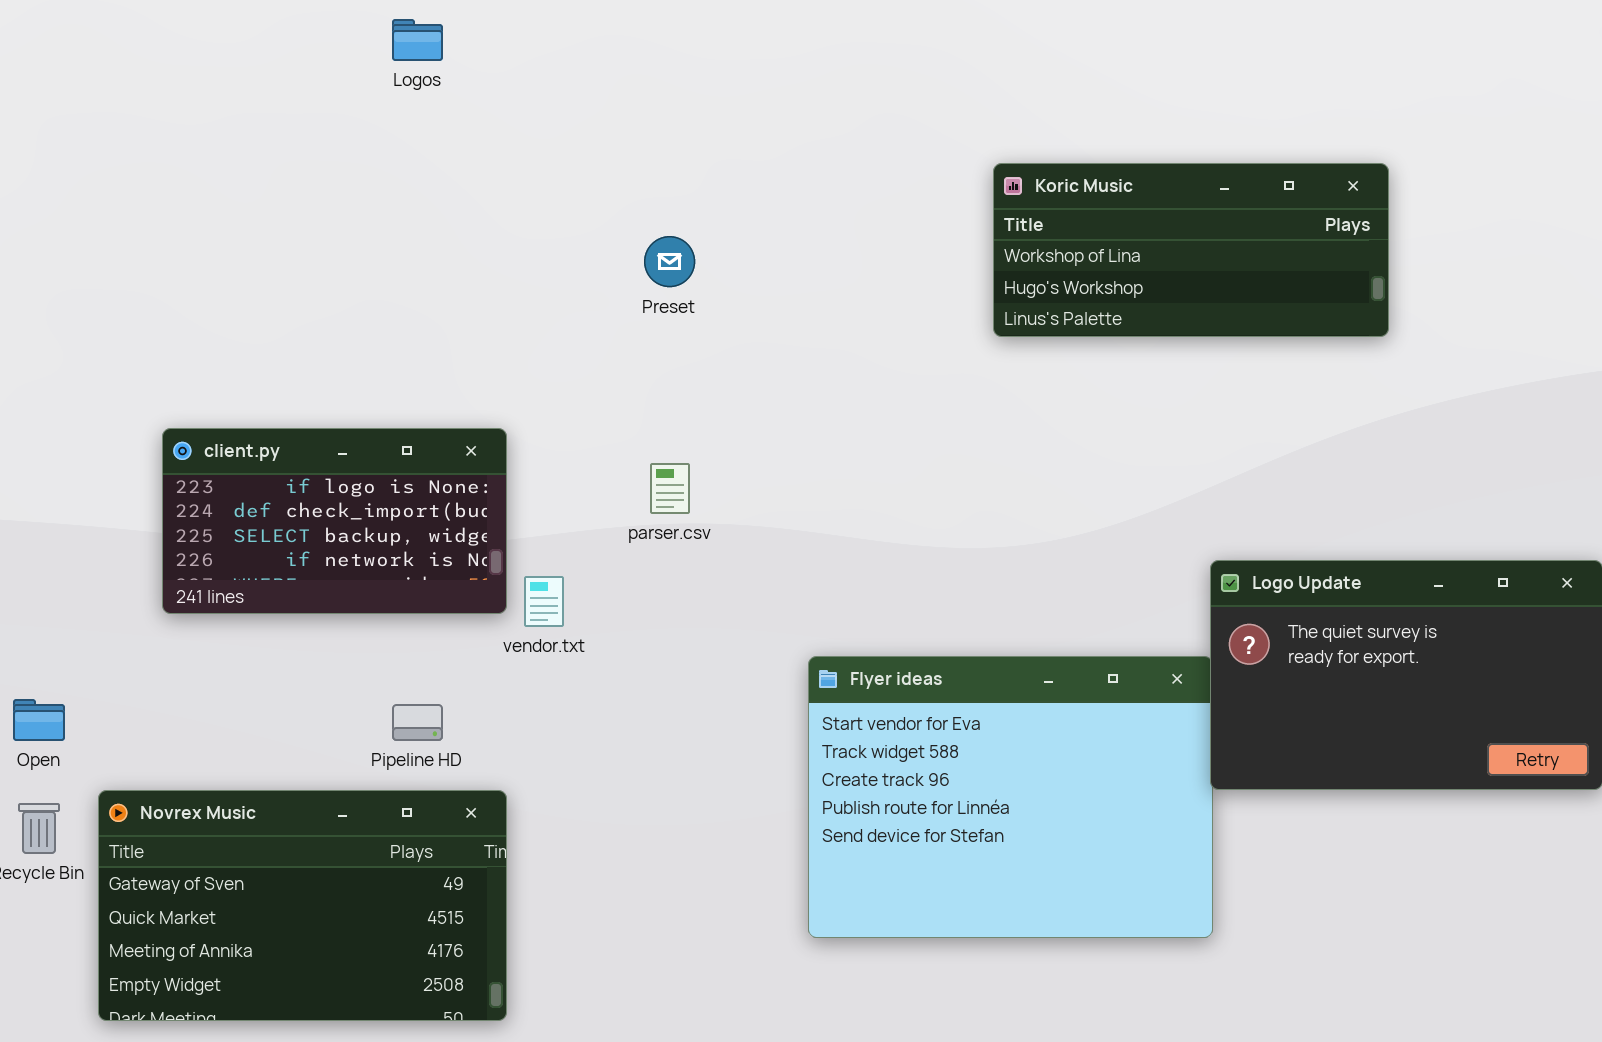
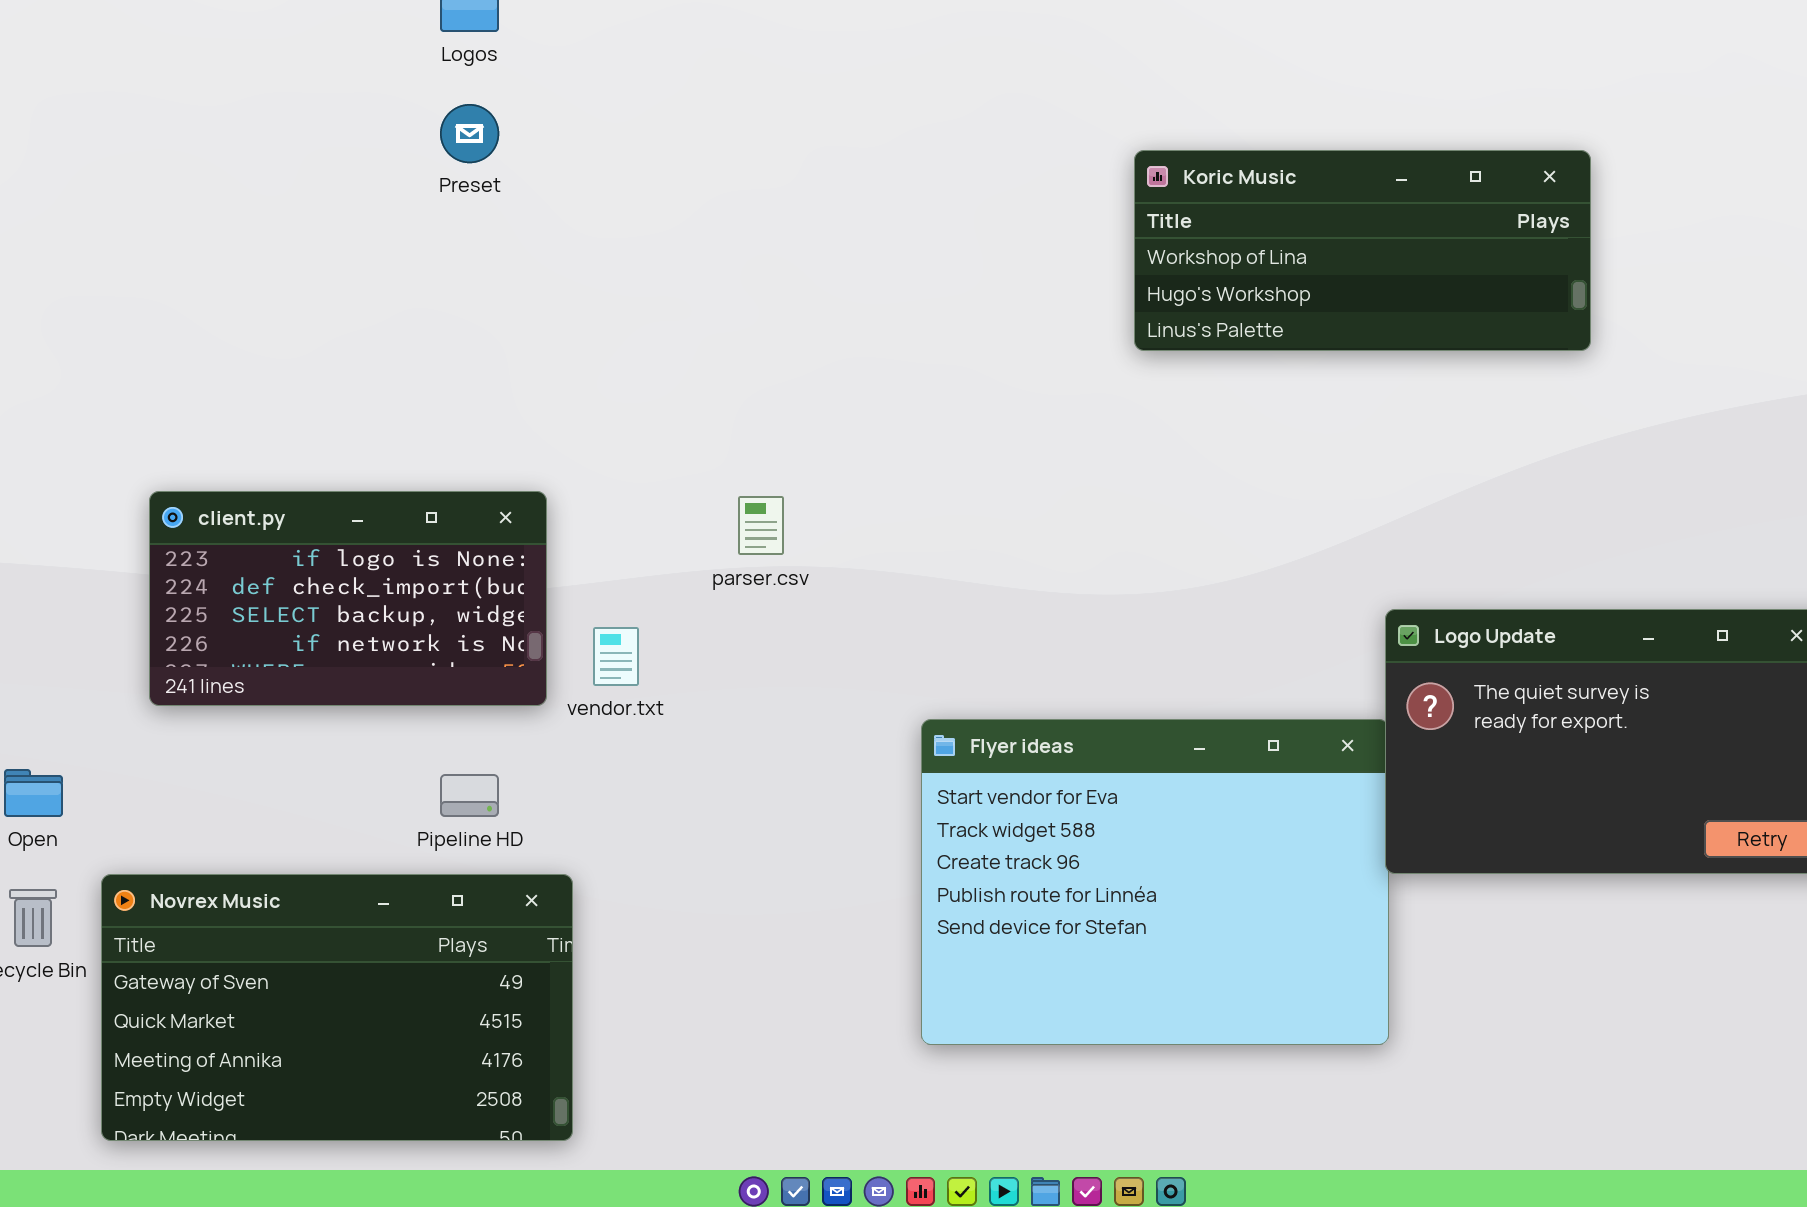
Preset: [644,236,695,287] -> [440,104,499,163], moved
client.py: [162,428,507,614] -> [149,491,547,706], moved

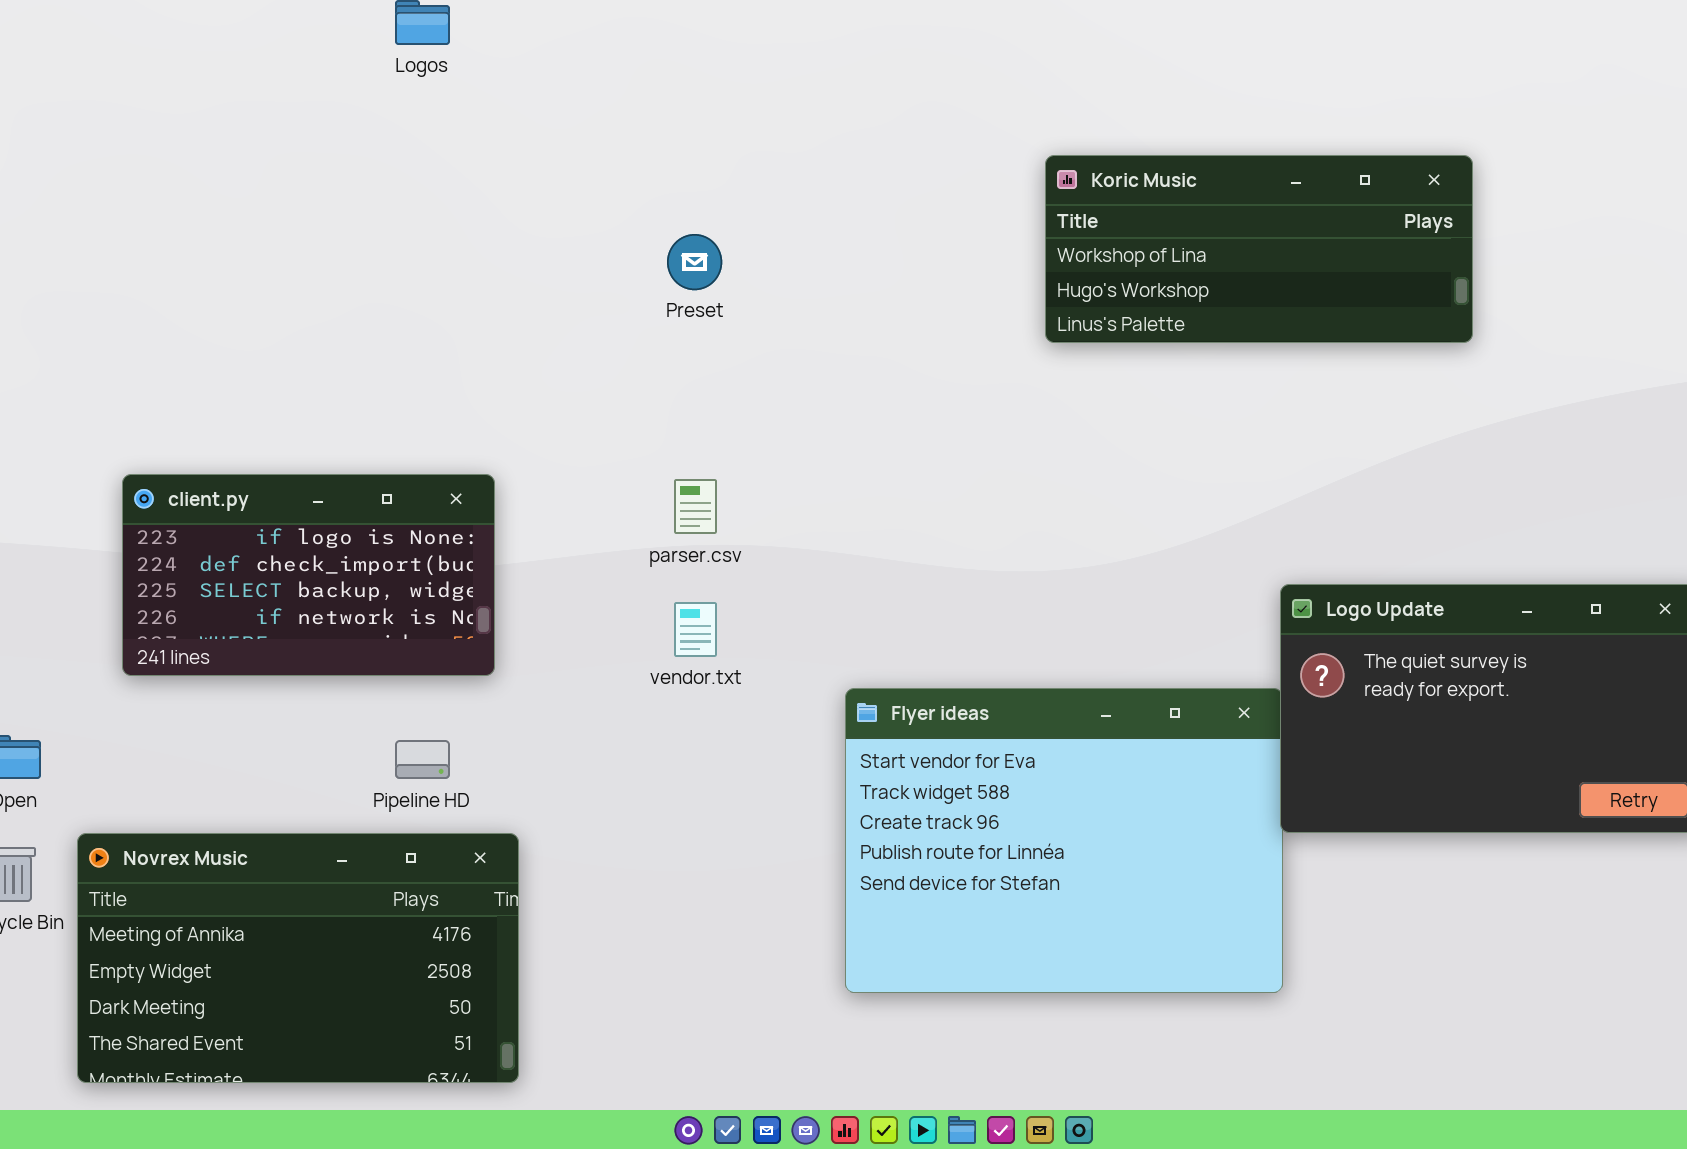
Preset: [440,104,499,163] -> [667,234,722,290], moved
vendor.txt: [593,627,639,686] -> [674,602,717,657], moved
Novrex Music: [101,874,573,1141] -> [77,833,519,1083], scrolled down 2 rows

